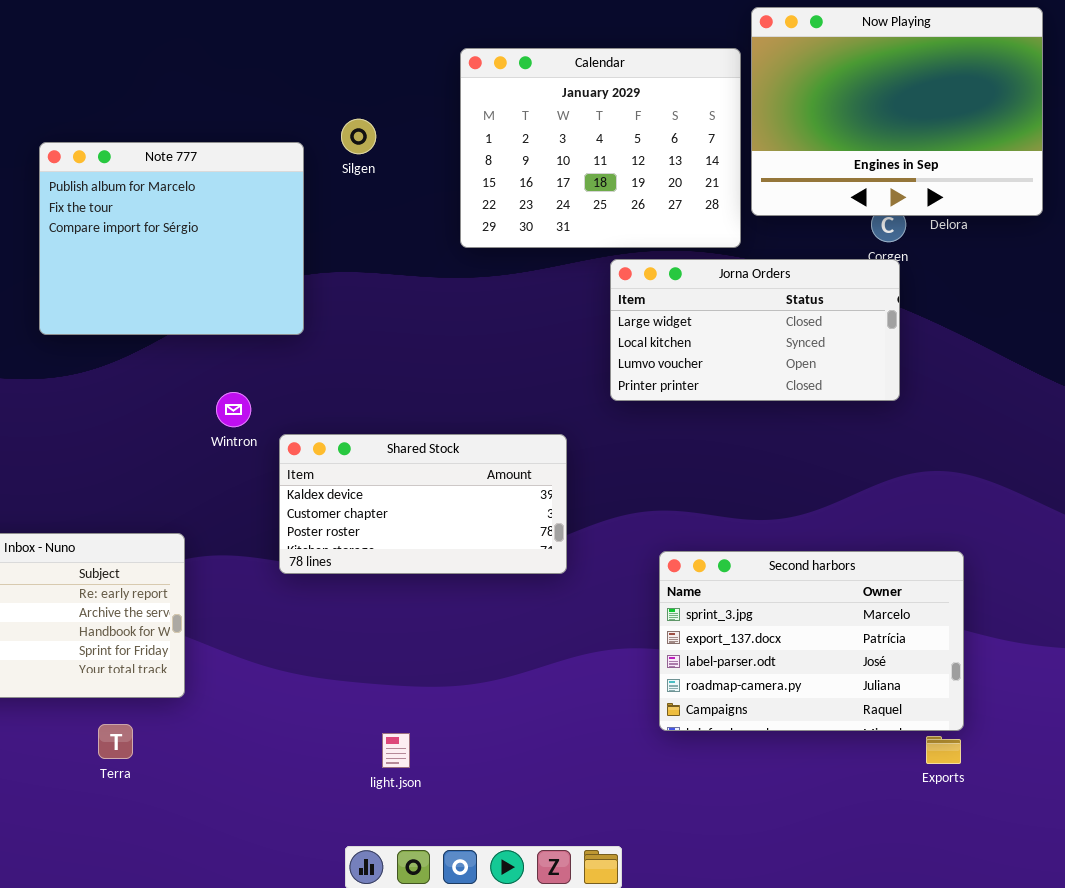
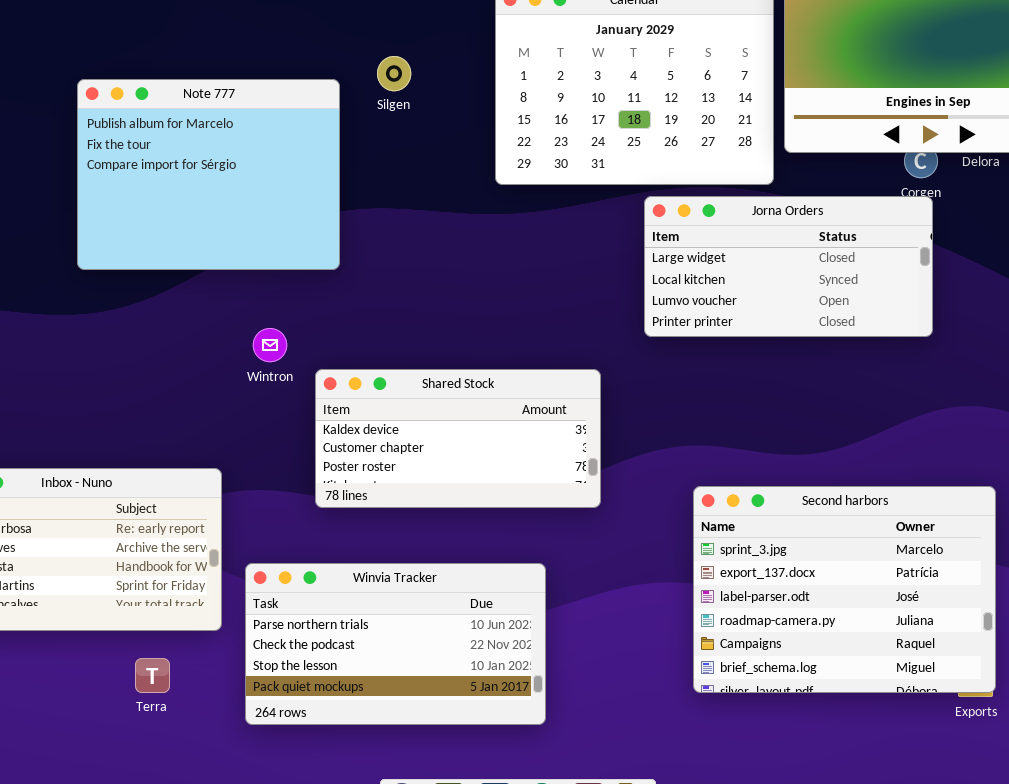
Second harbors: [659,551,964,731] -> [693,486,996,693], resized
Winvia Tracker: none -> [245,563,546,725], opened

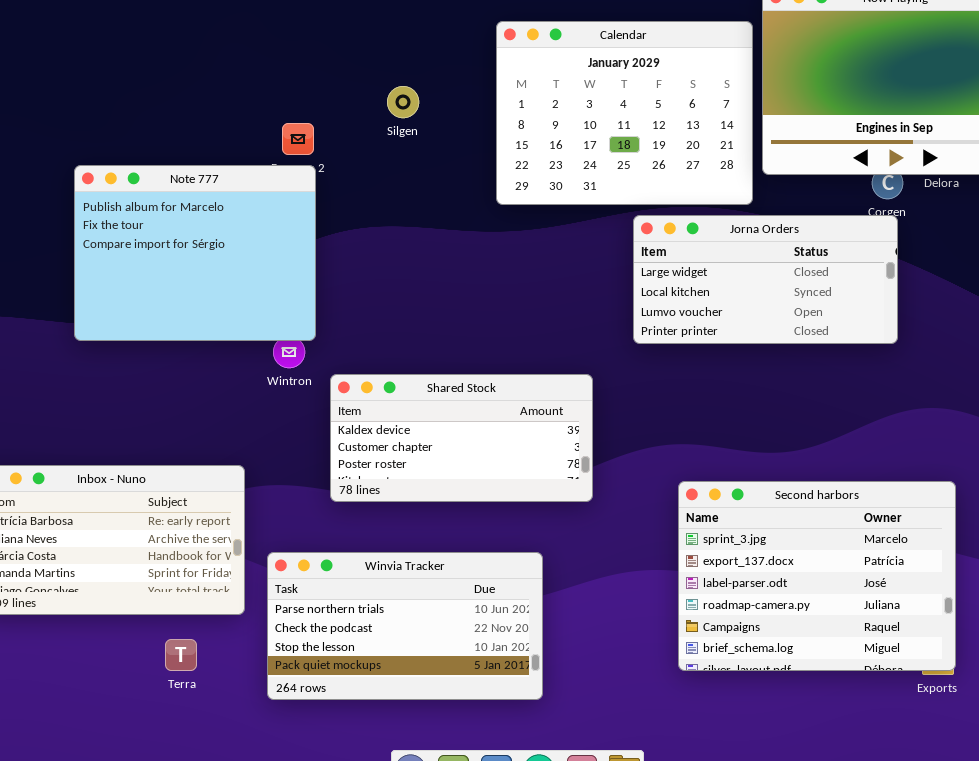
Note 777: [77,79,340,270] -> [74,165,316,341], moved

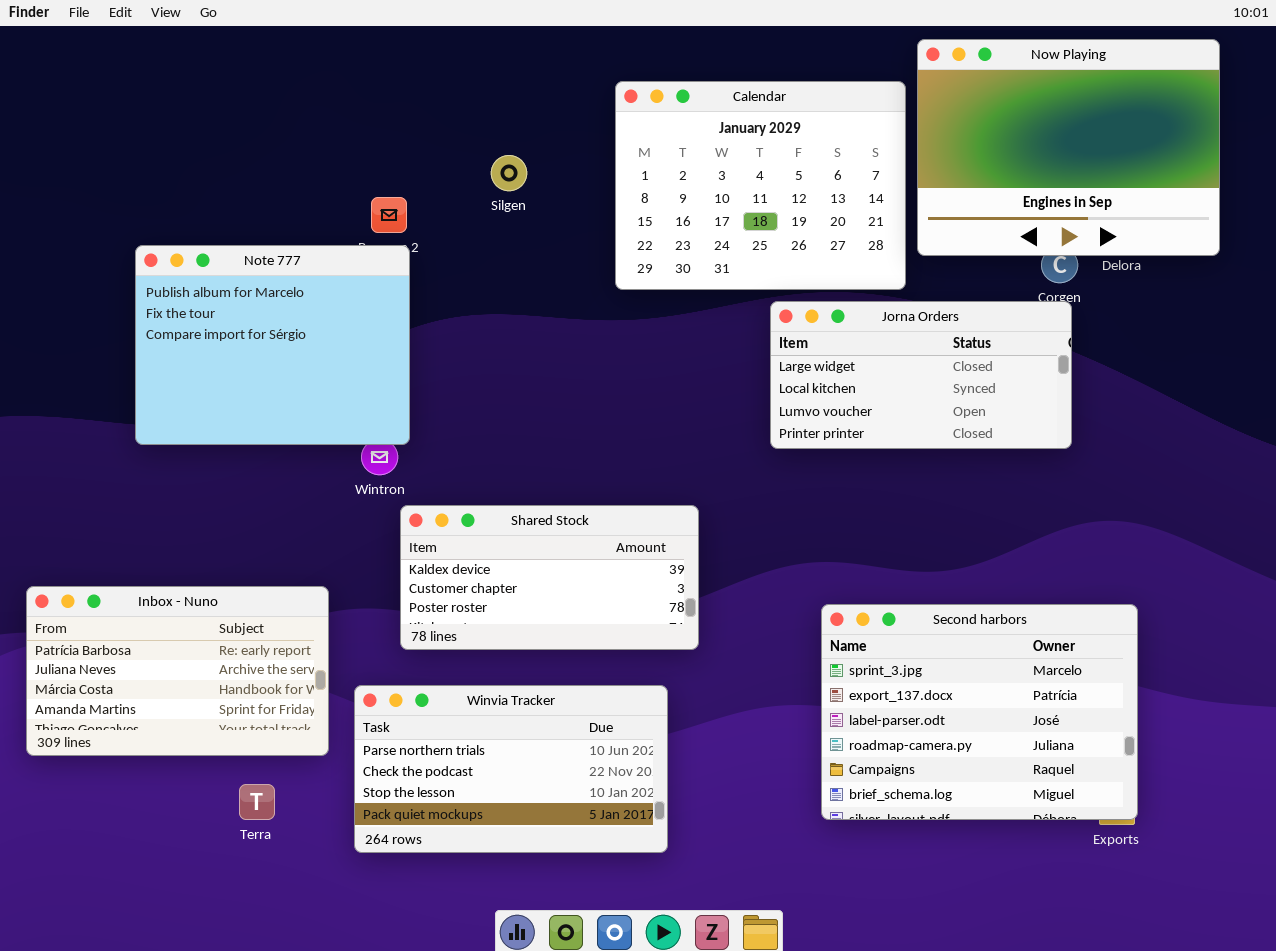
Shared Stock: [330,374,593,502] -> [400,505,699,650], moved

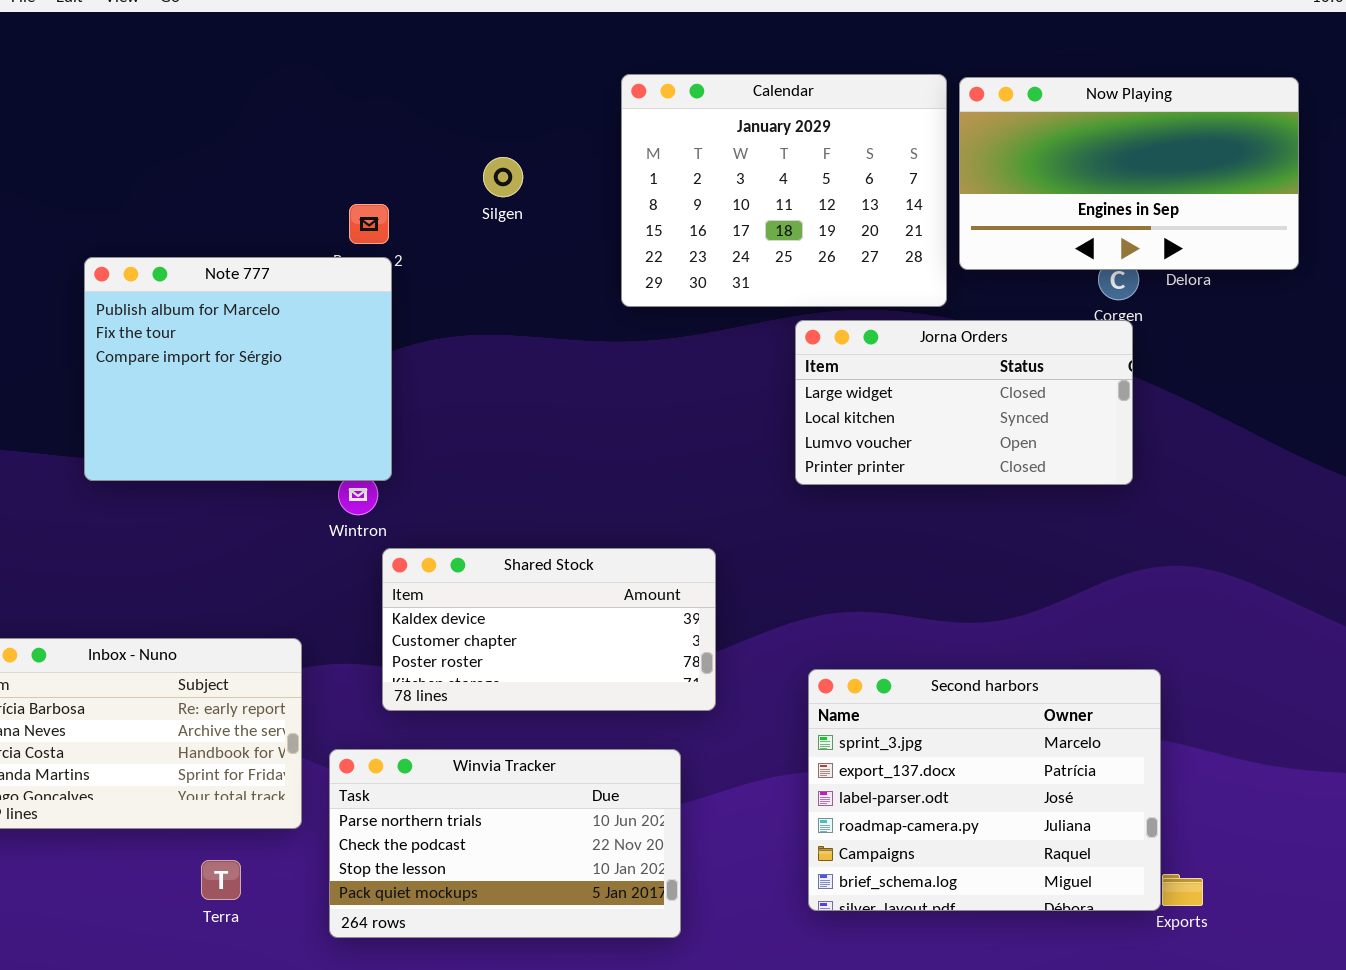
Now Playing: [917,39,1220,256] -> [959,77,1299,270], resized
Second harbors: [821,604,1138,820] -> [808,669,1161,911], moved

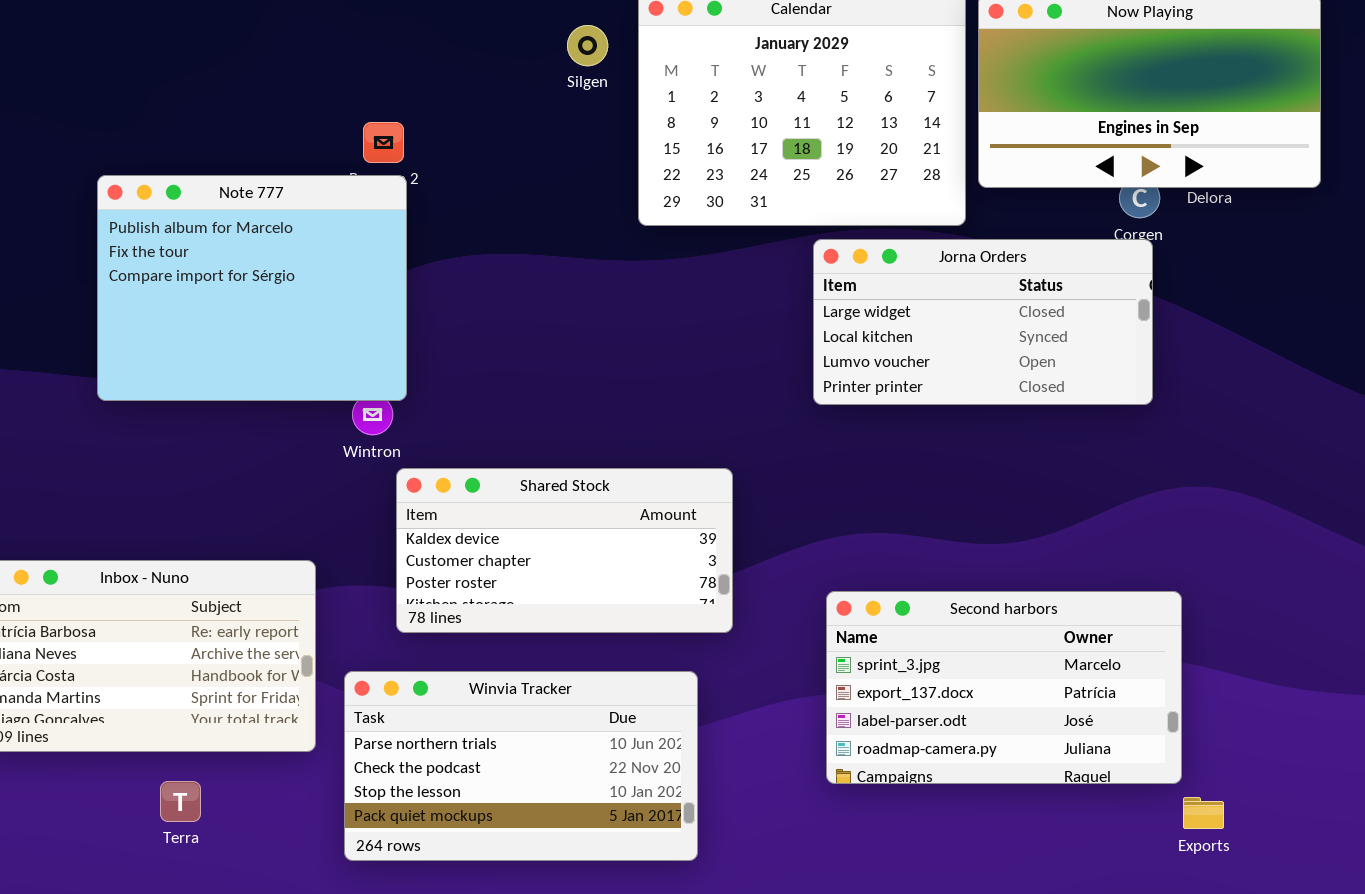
Silgen: [483,157,523,197] -> [567,25,608,66], moved
Second harbors: [808,669,1161,911] -> [826,591,1182,784], resized
Terra: [201,860,241,900] -> [160,781,201,822], moved

